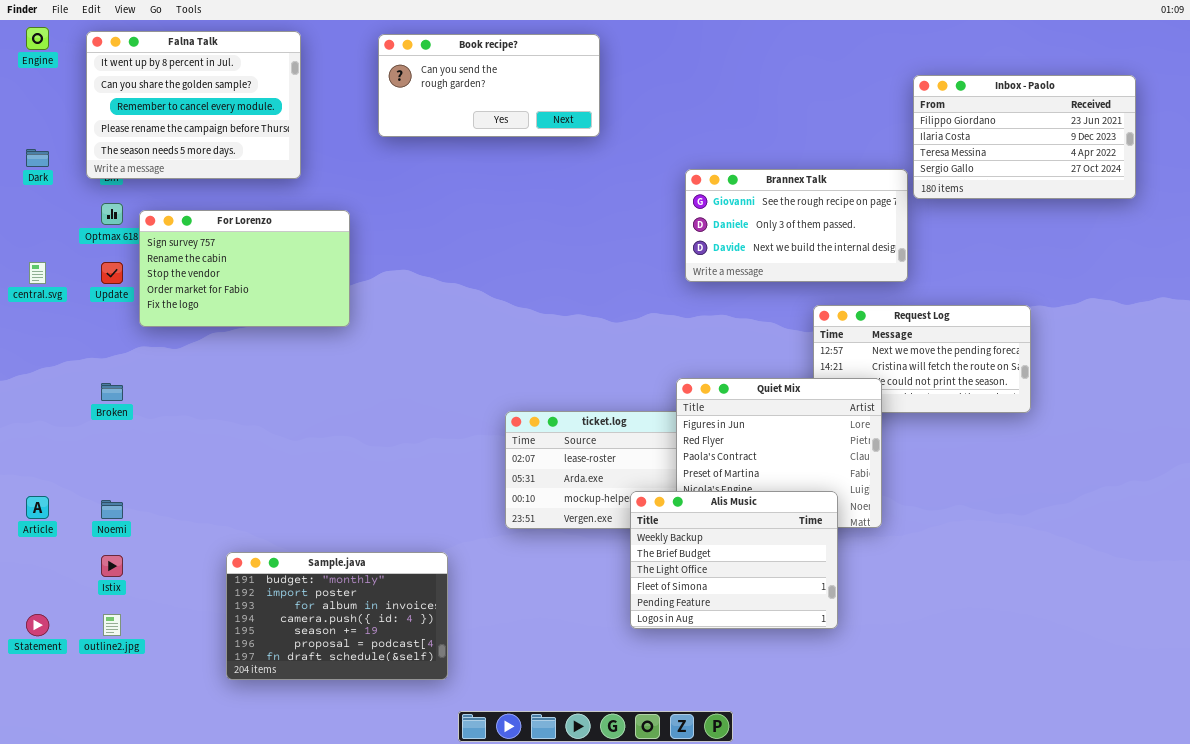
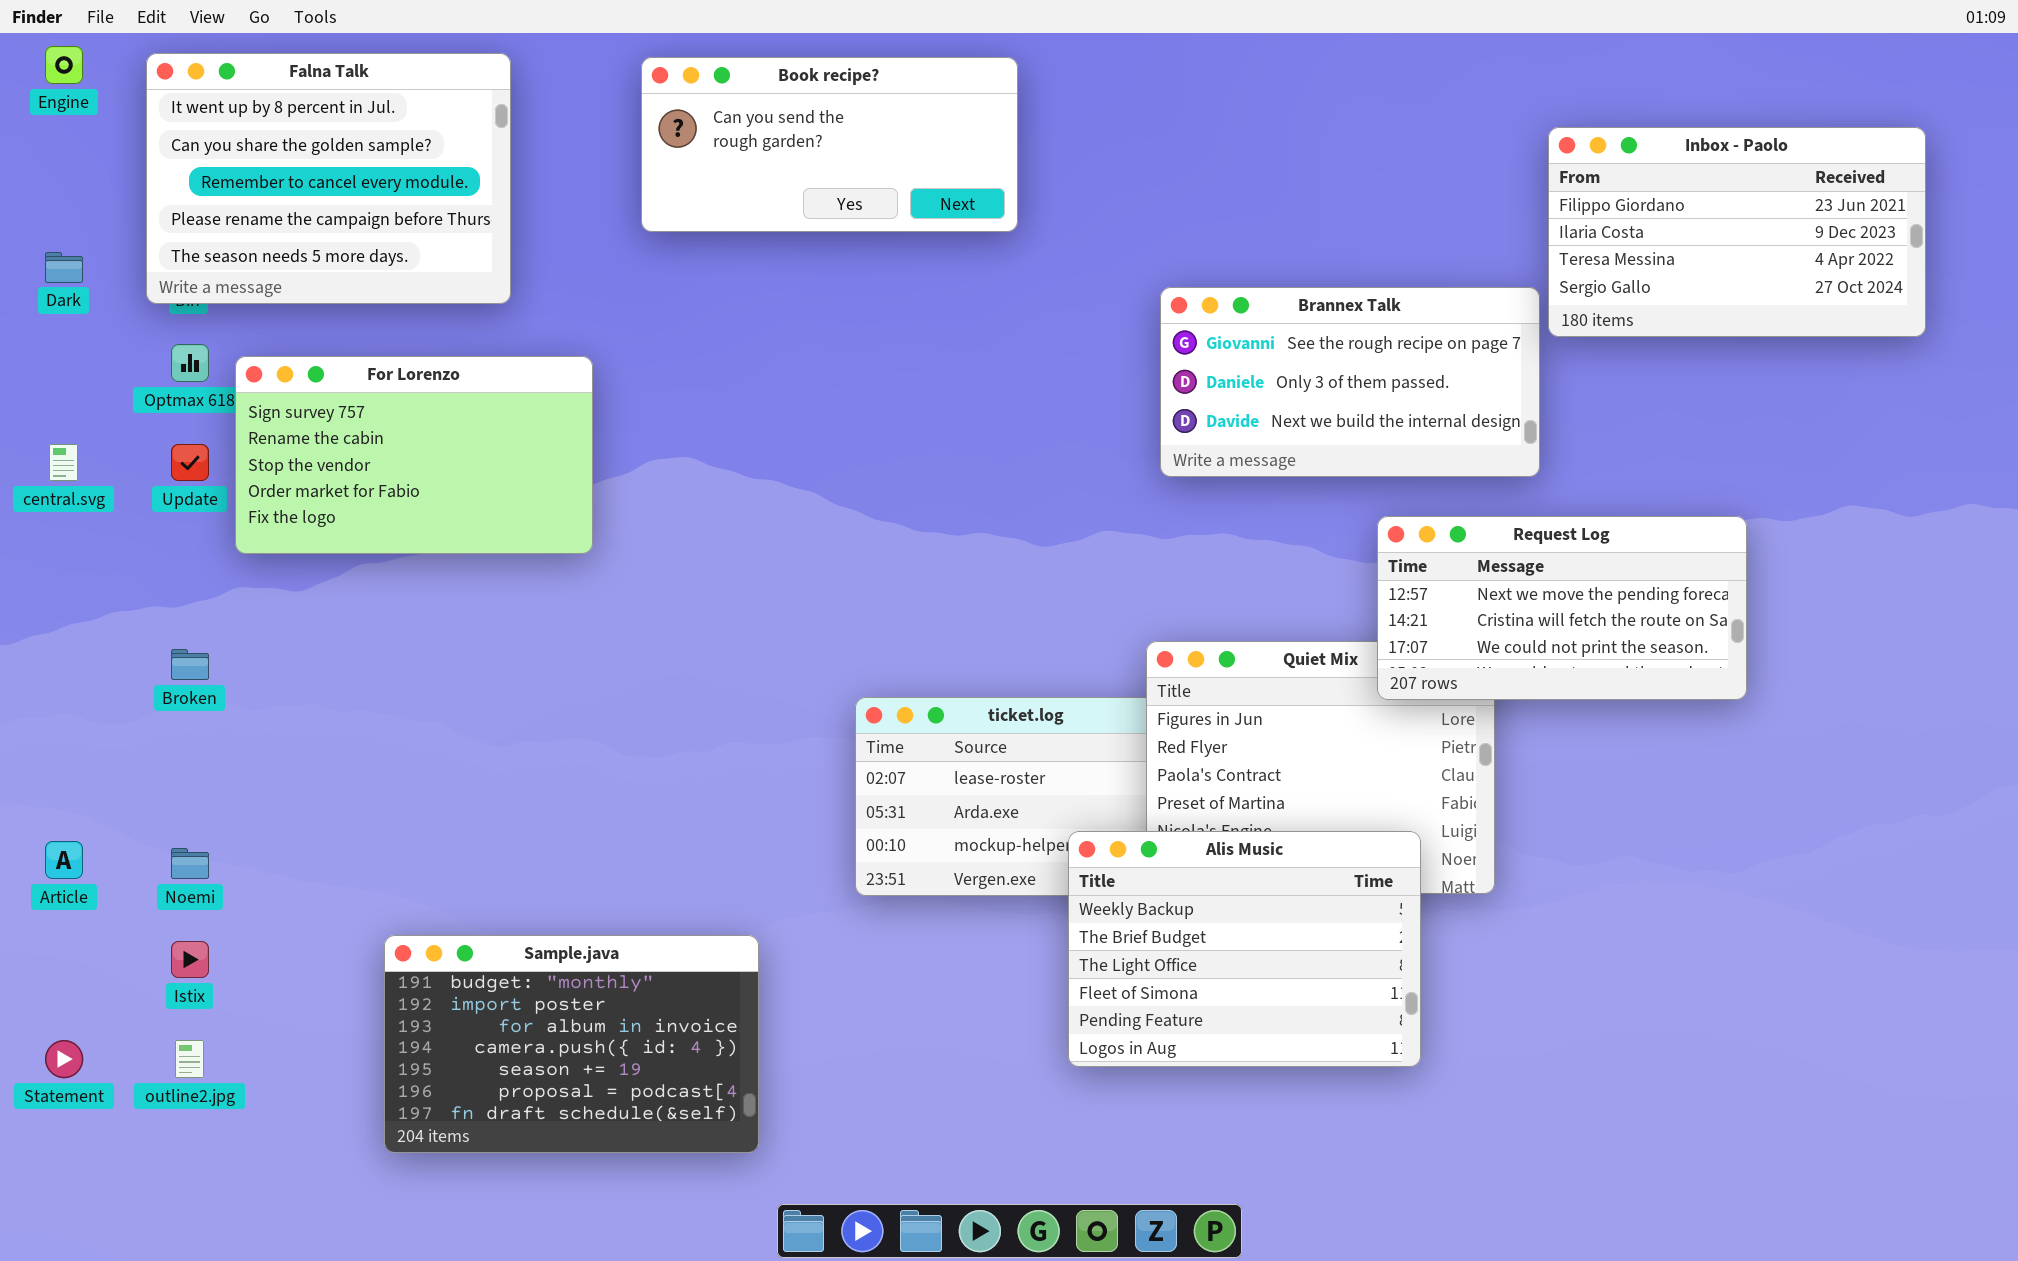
Request Log: [813,305,1031,413] -> [1377,516,1747,700], raised

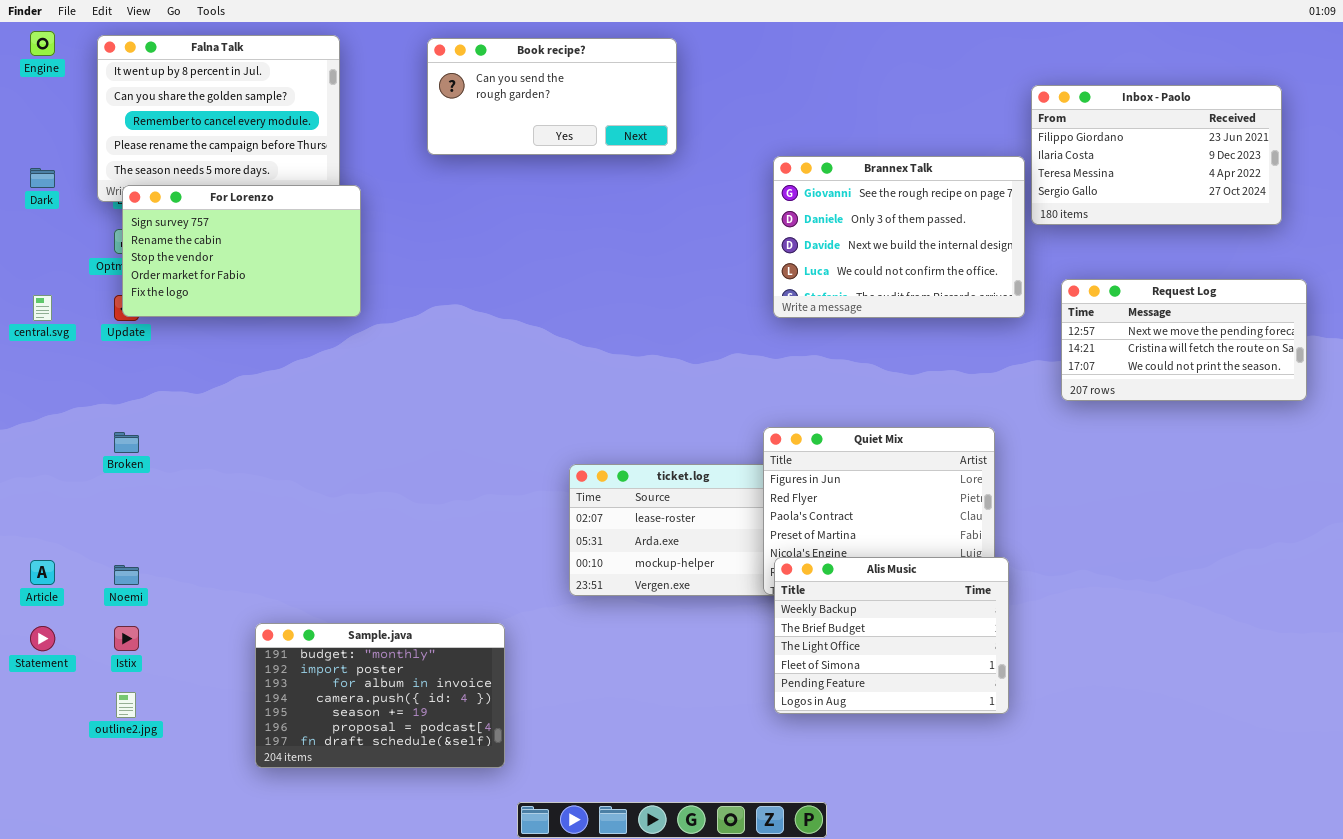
Brannex Talk: [1160,287,1540,477] -> [773,156,1025,318], resized
For Lorenzo: [235,356,593,554] -> [122,185,361,317], moved
Request Log: [1377,516,1747,700] -> [1061,279,1307,401], moved
Alis Music: [1068,831,1421,1067] -> [774,557,1009,714], moved
Statement: [45,1040,83,1078] -> [30,626,55,651], moved

